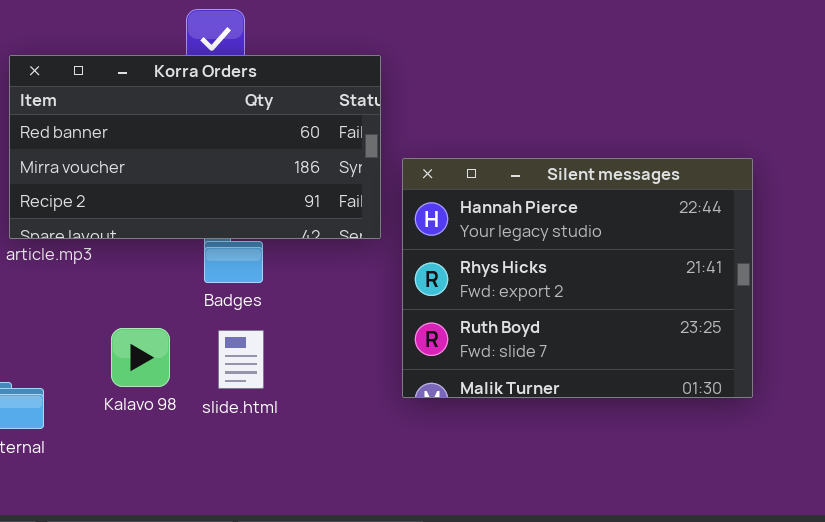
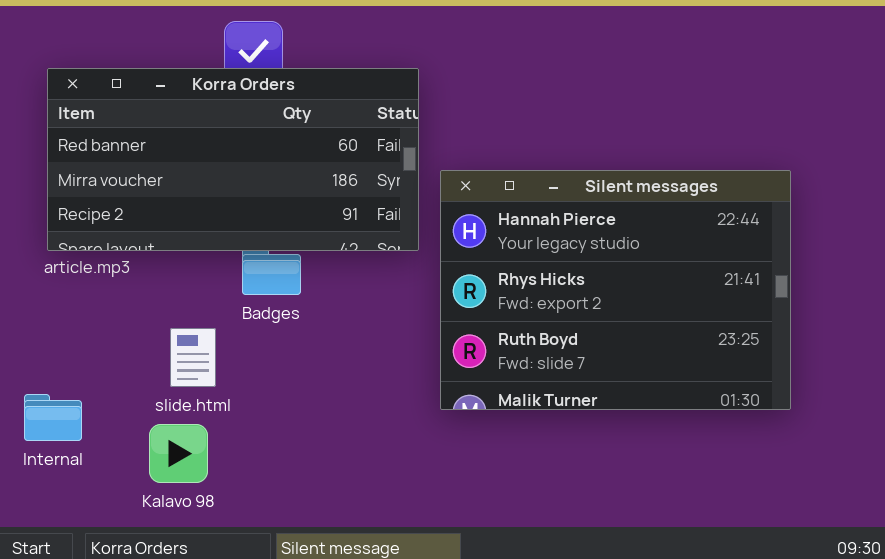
Kalavo 98: [111,328,170,387] -> [149,424,208,483], moved
slide.html: [218,330,264,389] -> [170,328,216,387], moved

